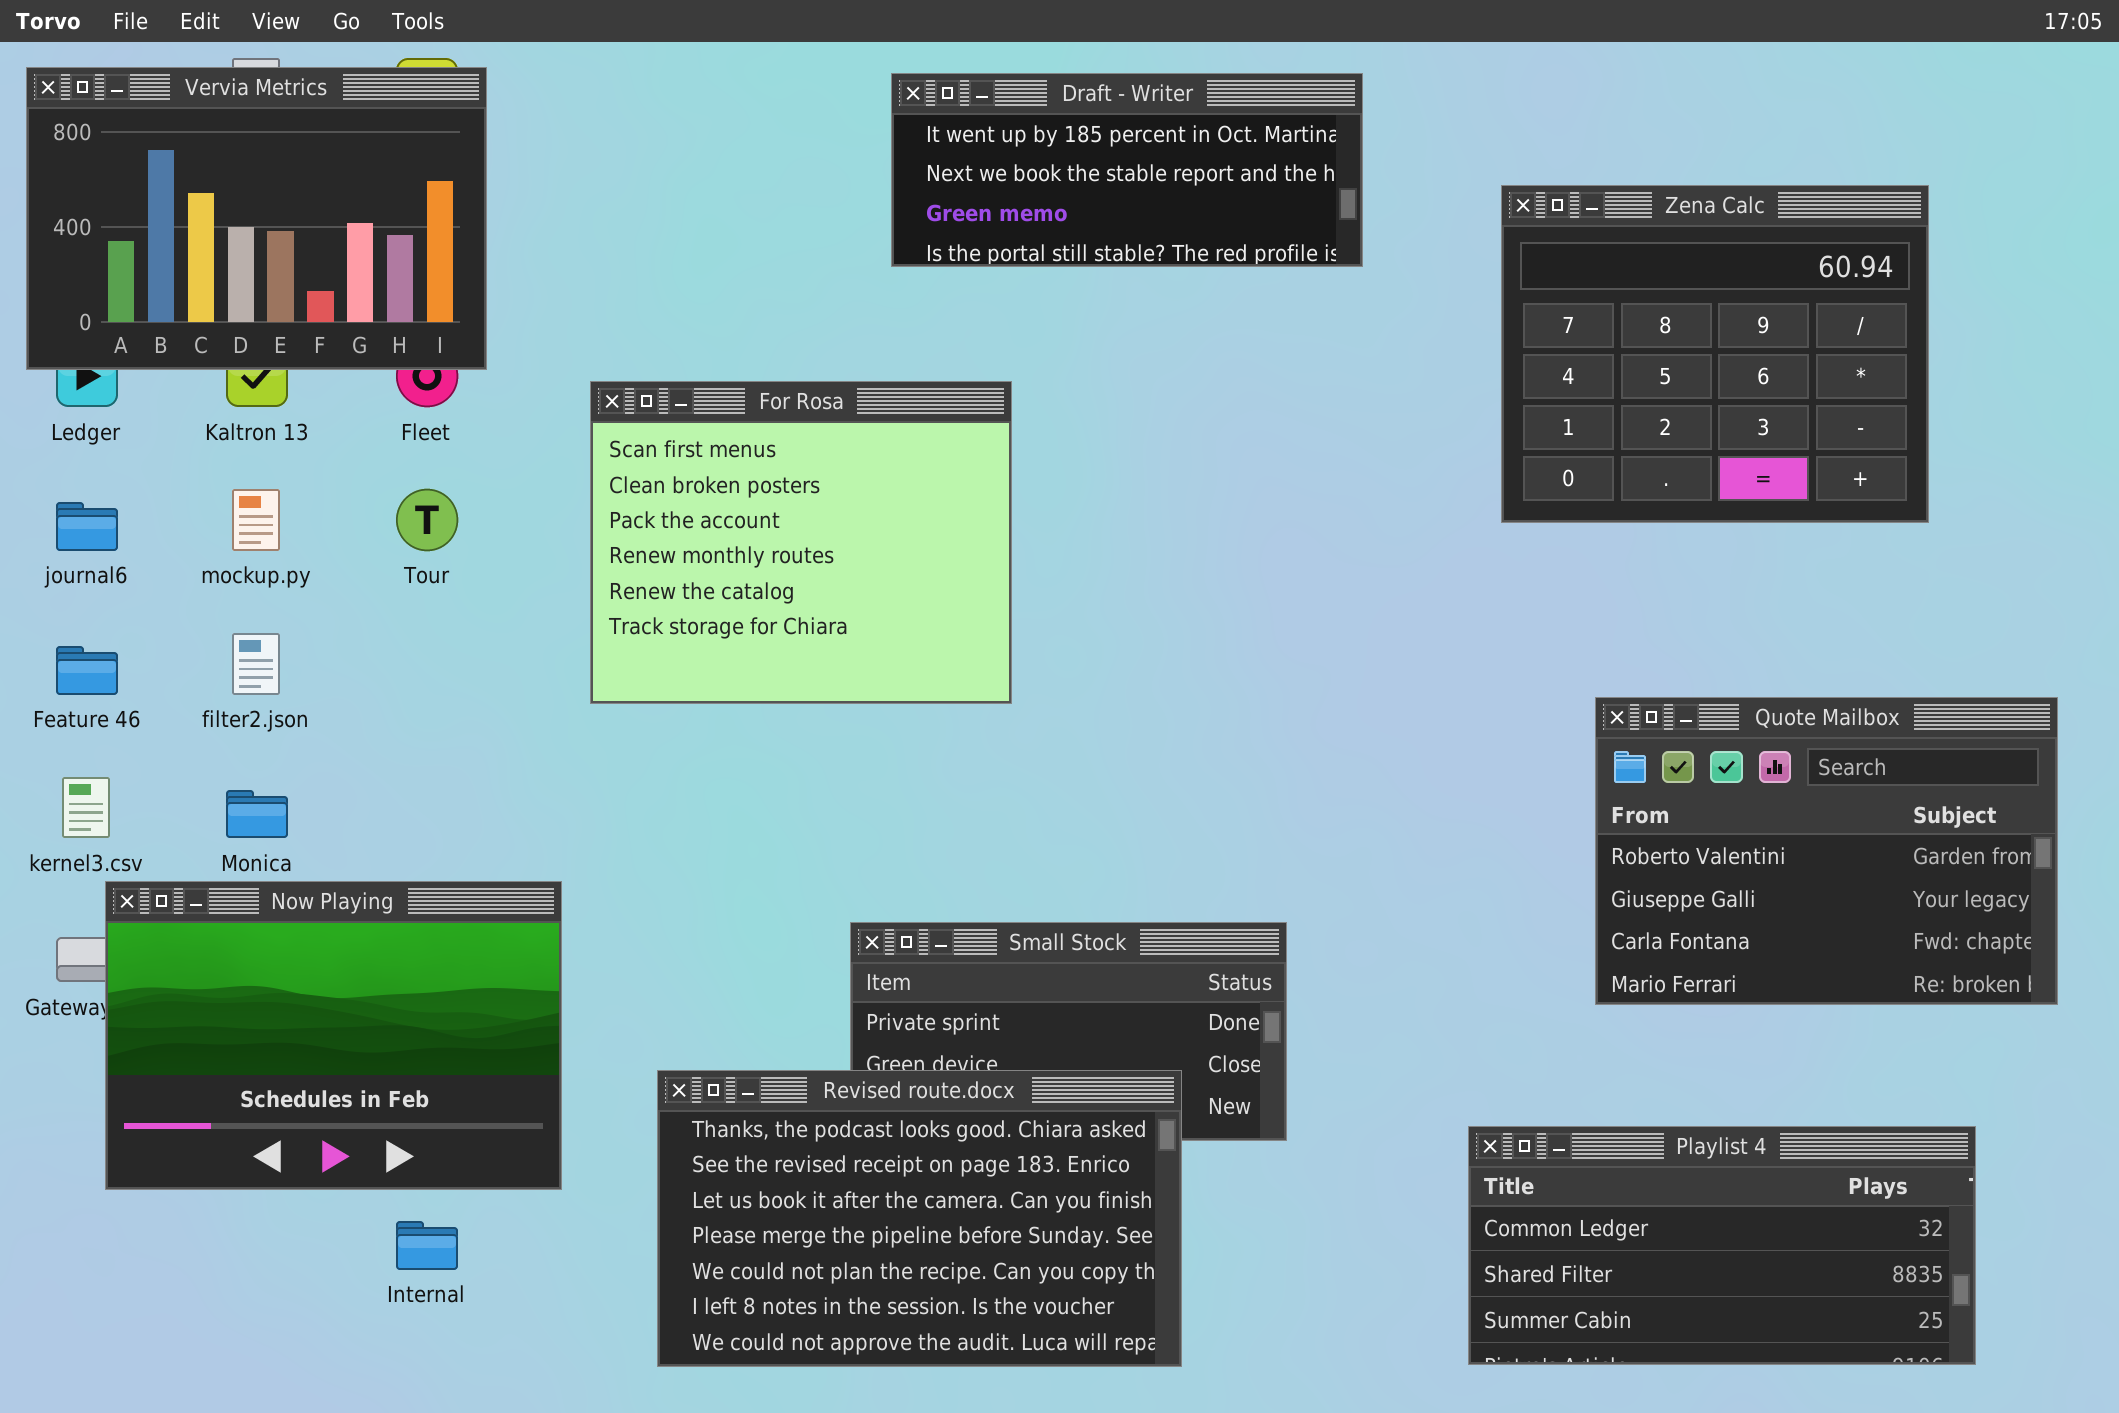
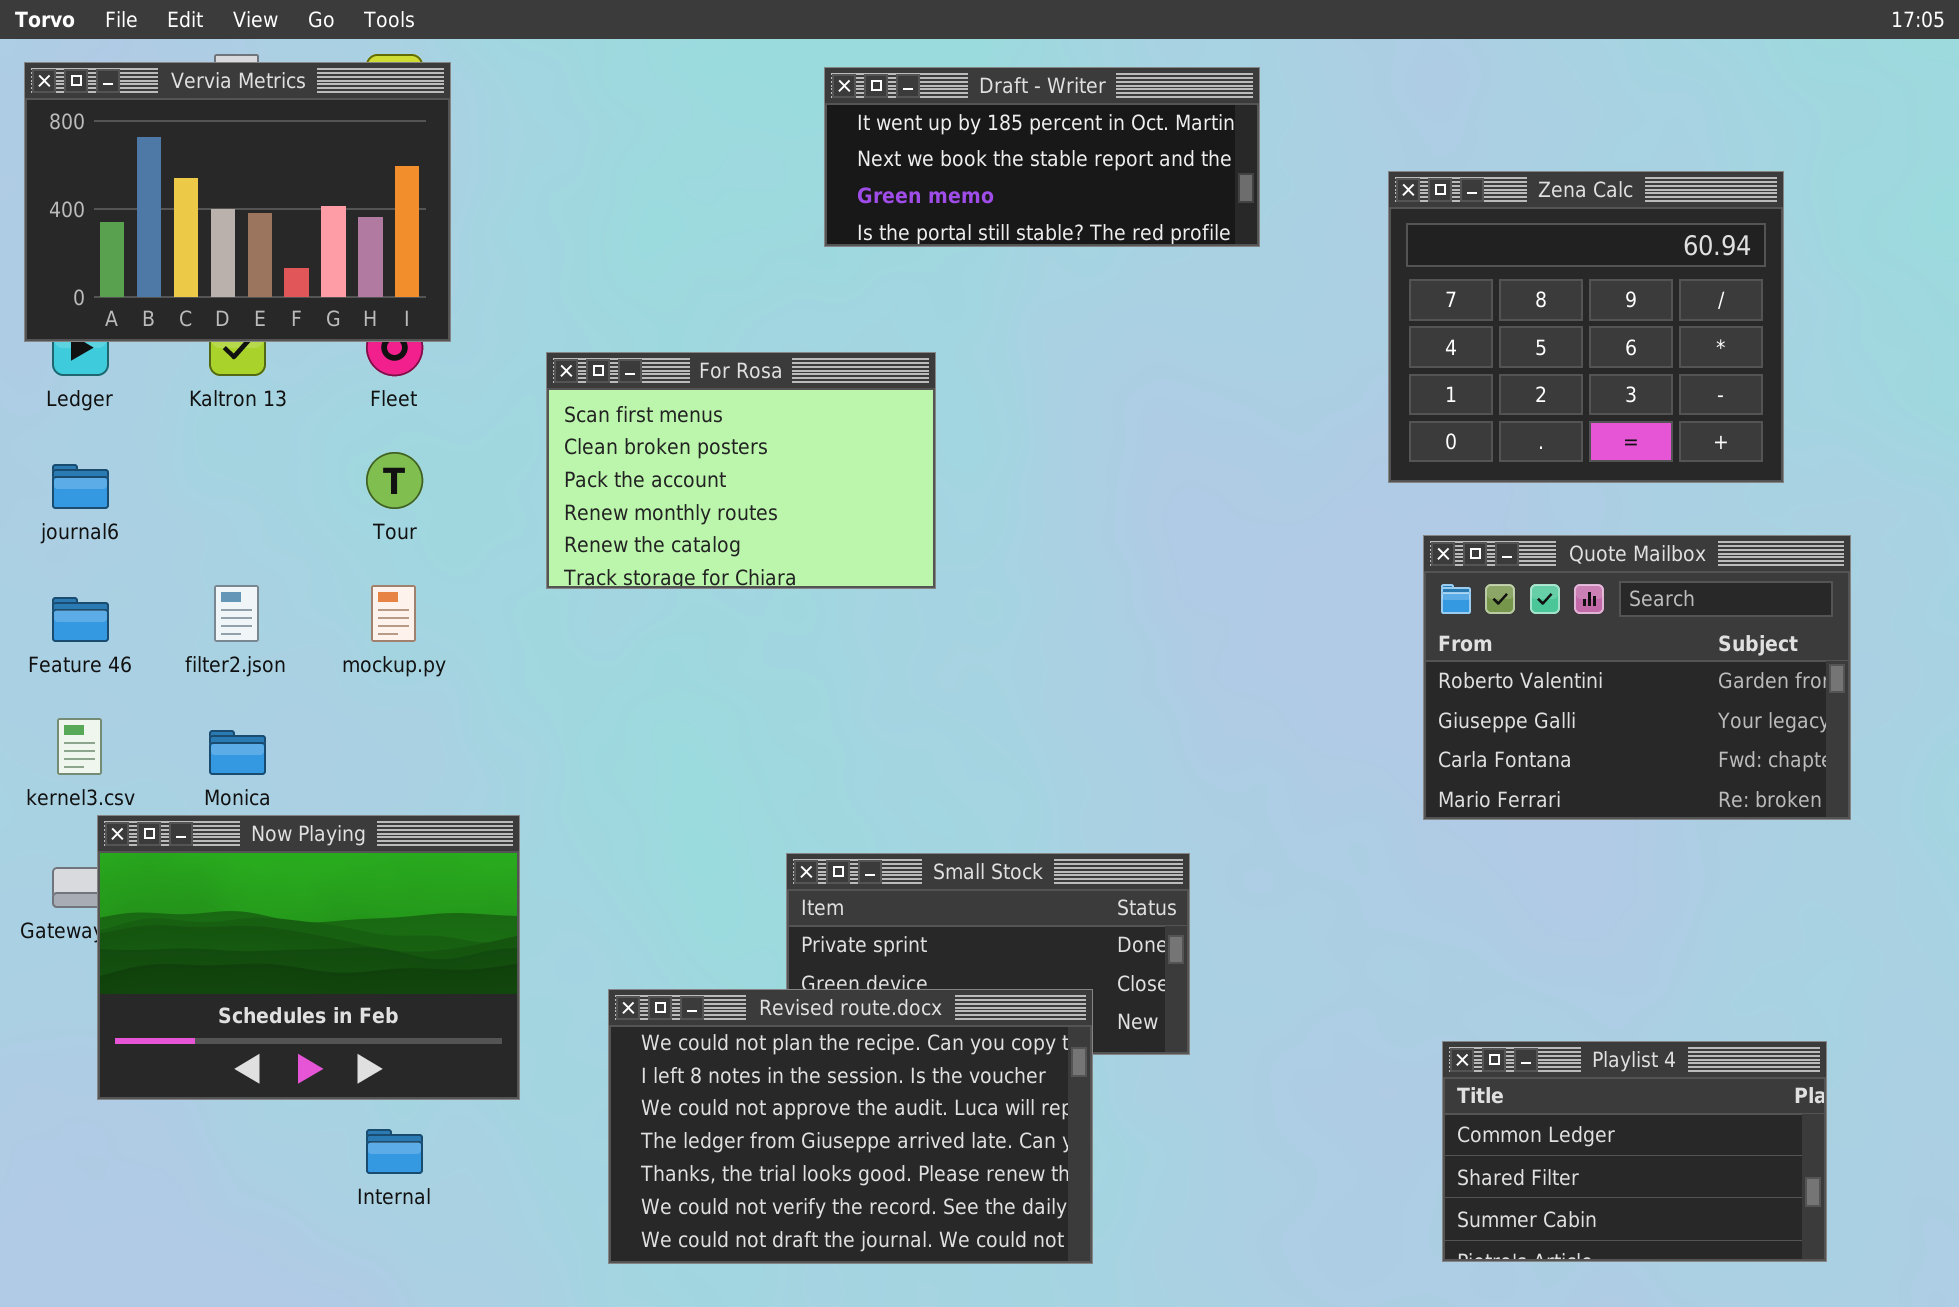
For Rosa: [590,381,1012,704] -> [546,352,936,589], resized
mockup.py: [232,489,280,551] -> [371,585,416,642], moved
Quote Mailbox: [1595,697,2058,1005] -> [1423,535,1851,820], moved
Revised route.docx: [657,1070,1182,1367] -> [608,989,1093,1264], scrolled down 4 rows
Playlist 4: [1468,1126,1976,1365] -> [1442,1041,1827,1262], resized

